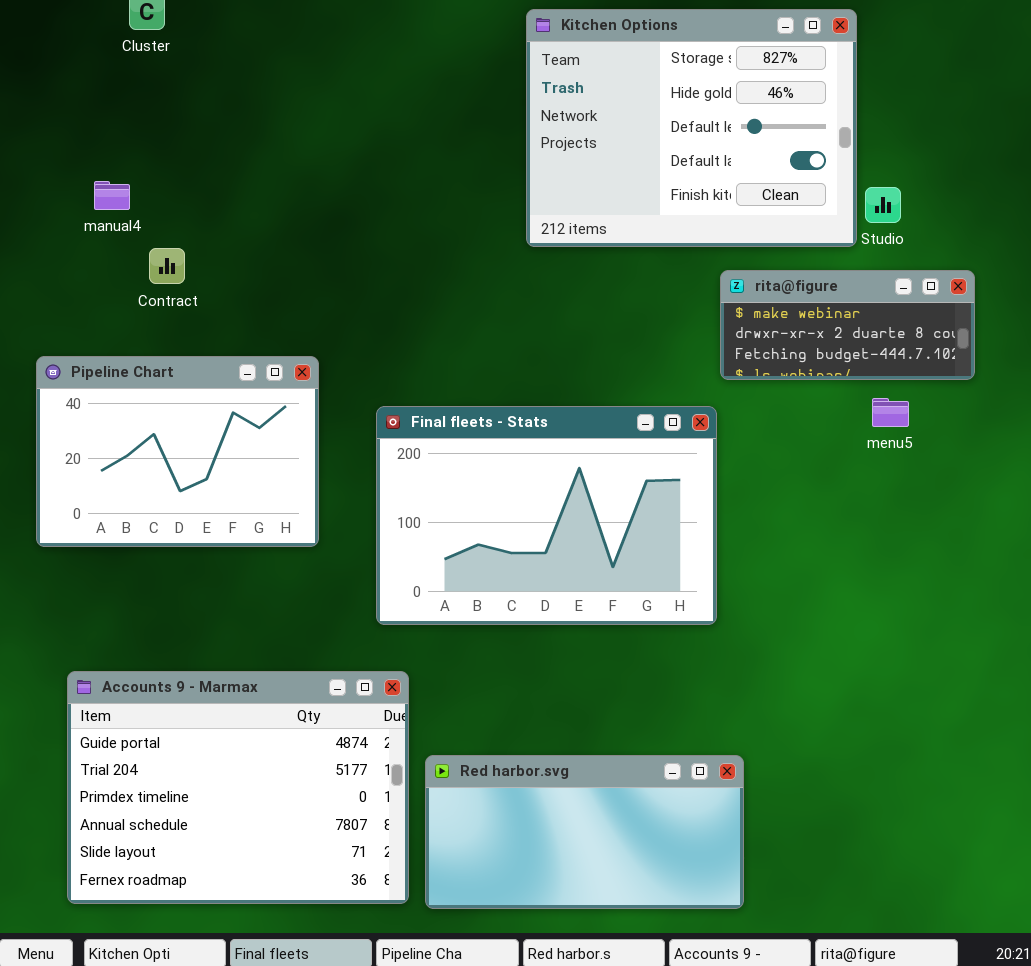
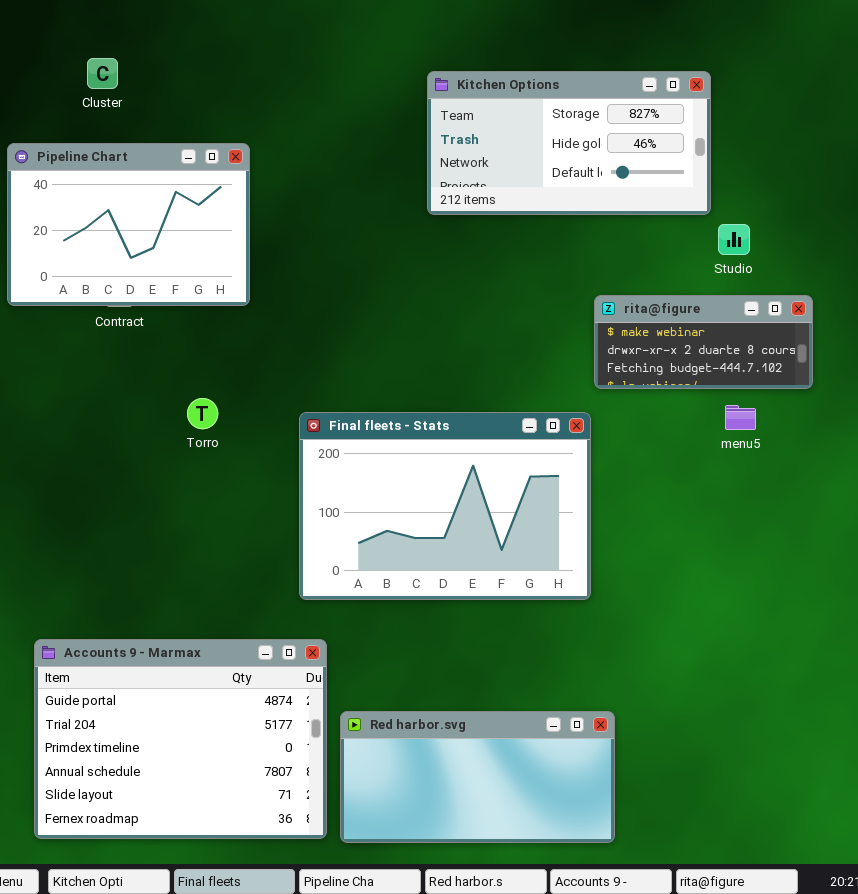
Kitchen Options: [526,9,857,247] -> [427,71,711,215], resized
Pipeline Chart: [36,356,319,547] -> [7,143,250,306], moved

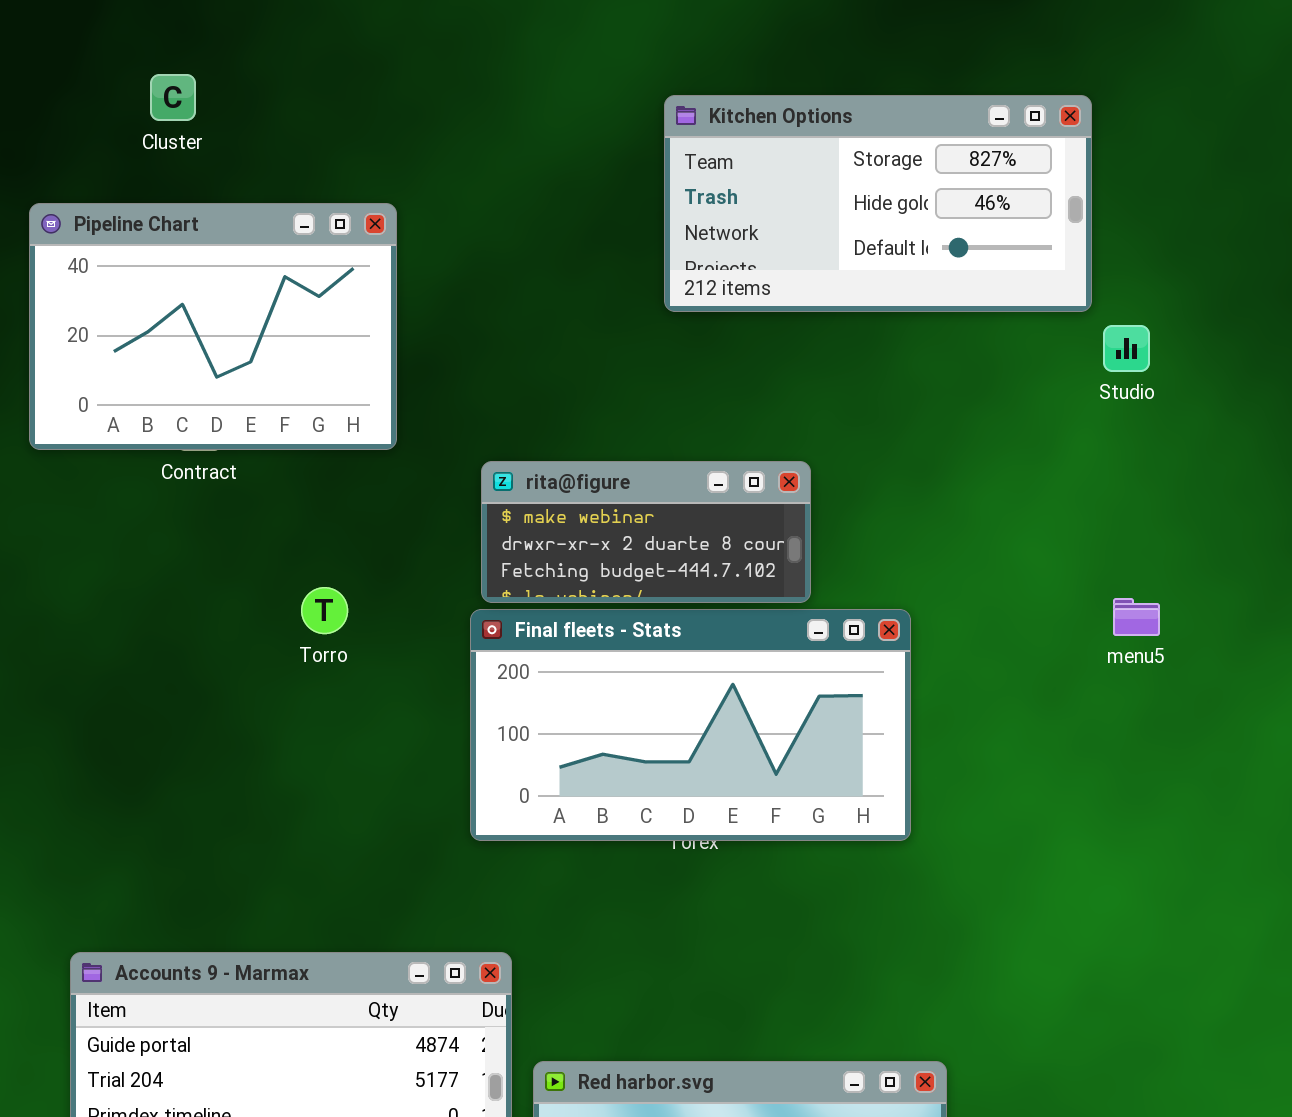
rita@figure: [594,295,813,389] -> [481,461,811,603], moved
Final fleets - Stats: [299,412,591,600] -> [470,609,911,841], resized

